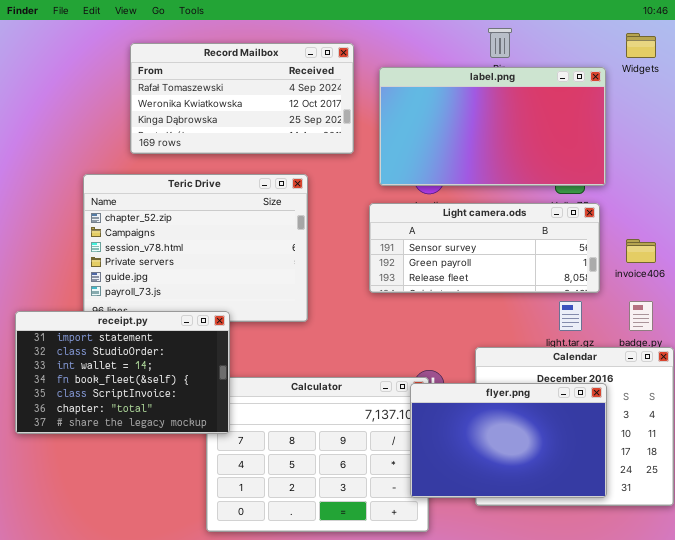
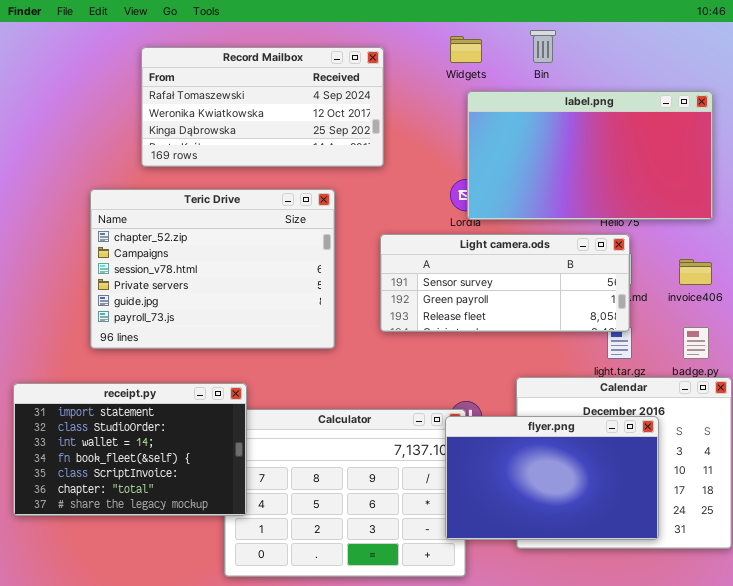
Widgets: [626,33,656,58] -> [450,36,482,63], moved
label.png: [379,67,606,186] -> [467,91,713,220], moved
Light camera.ods: [369,203,600,293] -> [380,234,630,332], moved
receipt.py: [15,311,230,434] -> [13,383,247,516], moved

